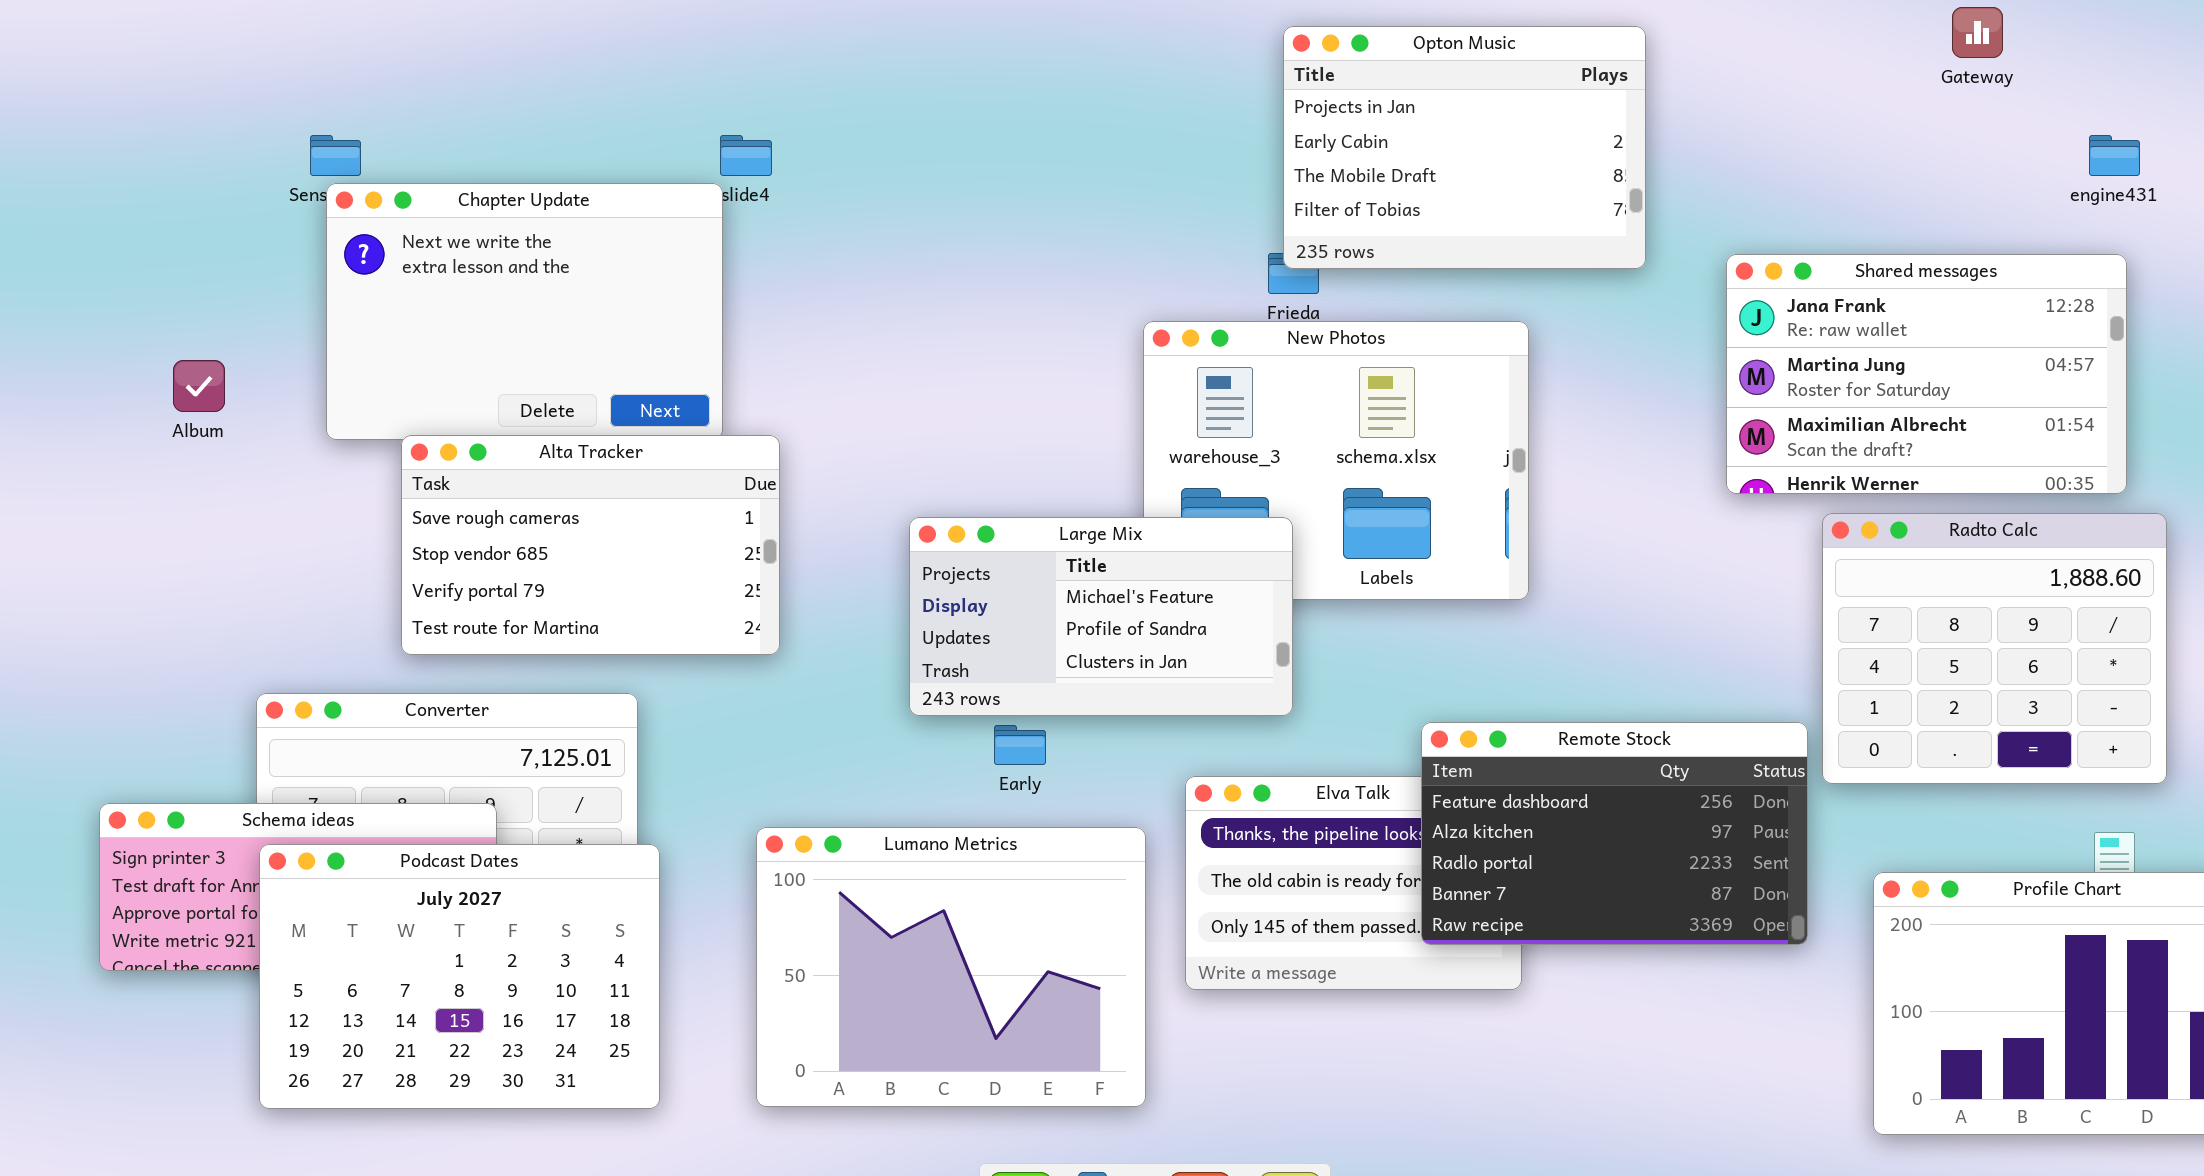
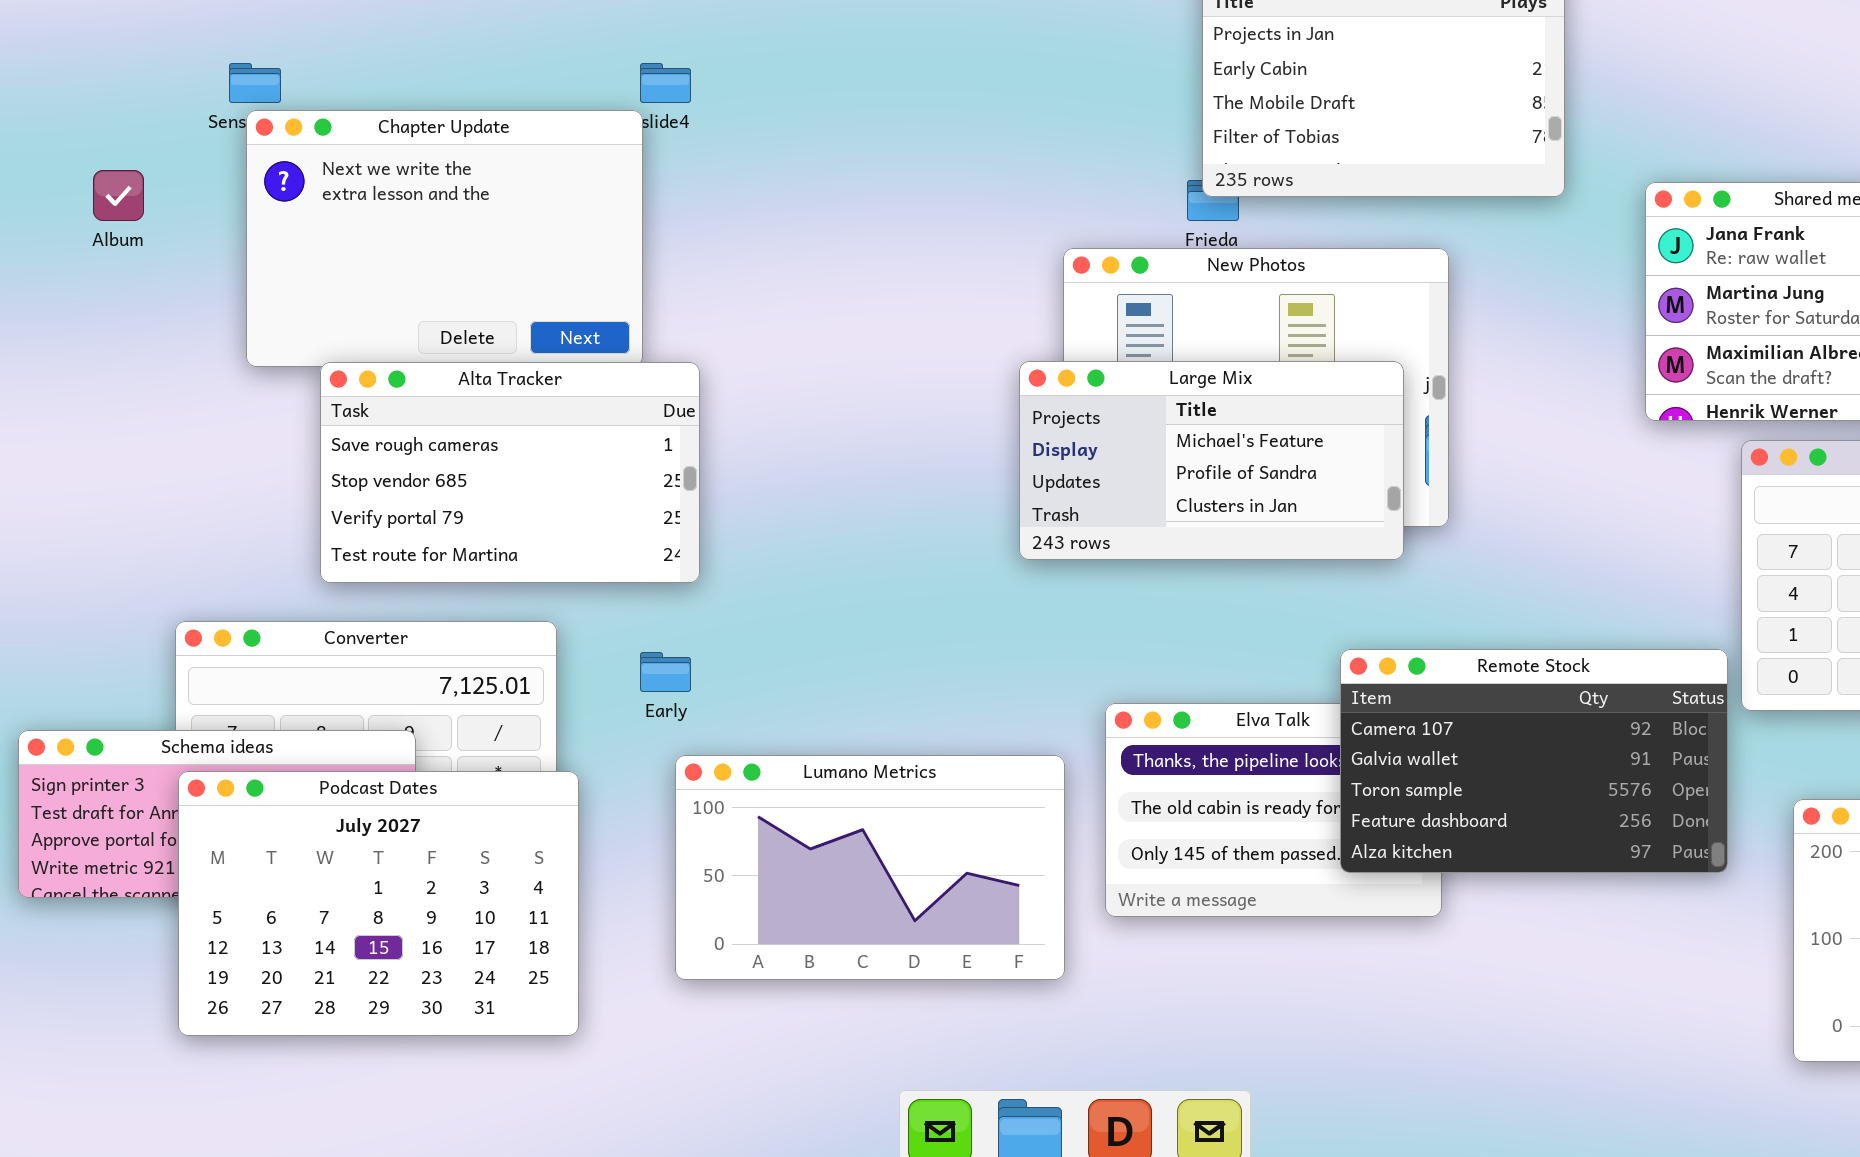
Album: [173,360,225,412] -> [93,170,144,221], moved
Large Mix: [909,517,1293,716] -> [1019,361,1404,560], moved
Remote Stock: [1421,722,1808,945] -> [1340,649,1728,873], scrolled up 3 rows
Early: [994,725,1046,765] -> [640,652,691,692], moved
Lumano Metrics: [756,827,1146,1107] -> [675,755,1065,980], resized

